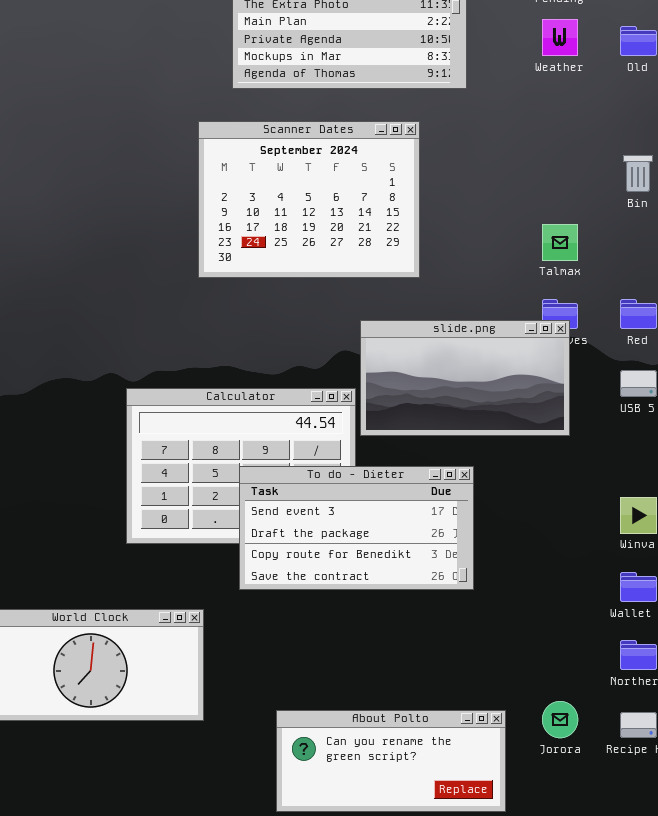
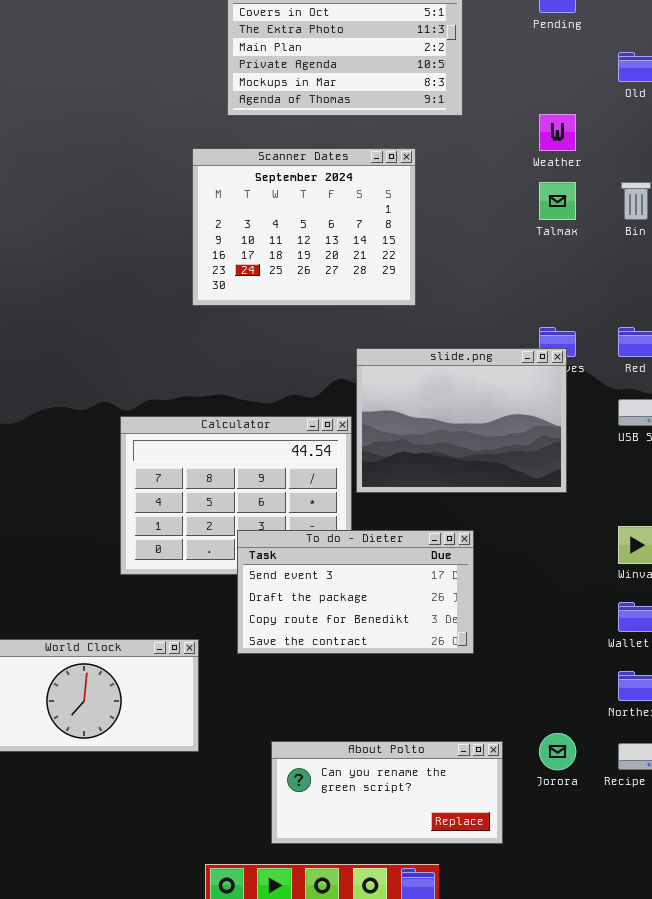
Weather: [542,19,578,56] -> [539,114,576,151], moved
Talmax: [542,224,578,261] -> [539,182,576,220], moved
slide.png: [360,320,570,436] -> [356,348,567,493], resized
To do - Dieter: [239,466,474,590] -> [237,530,474,654], moved

